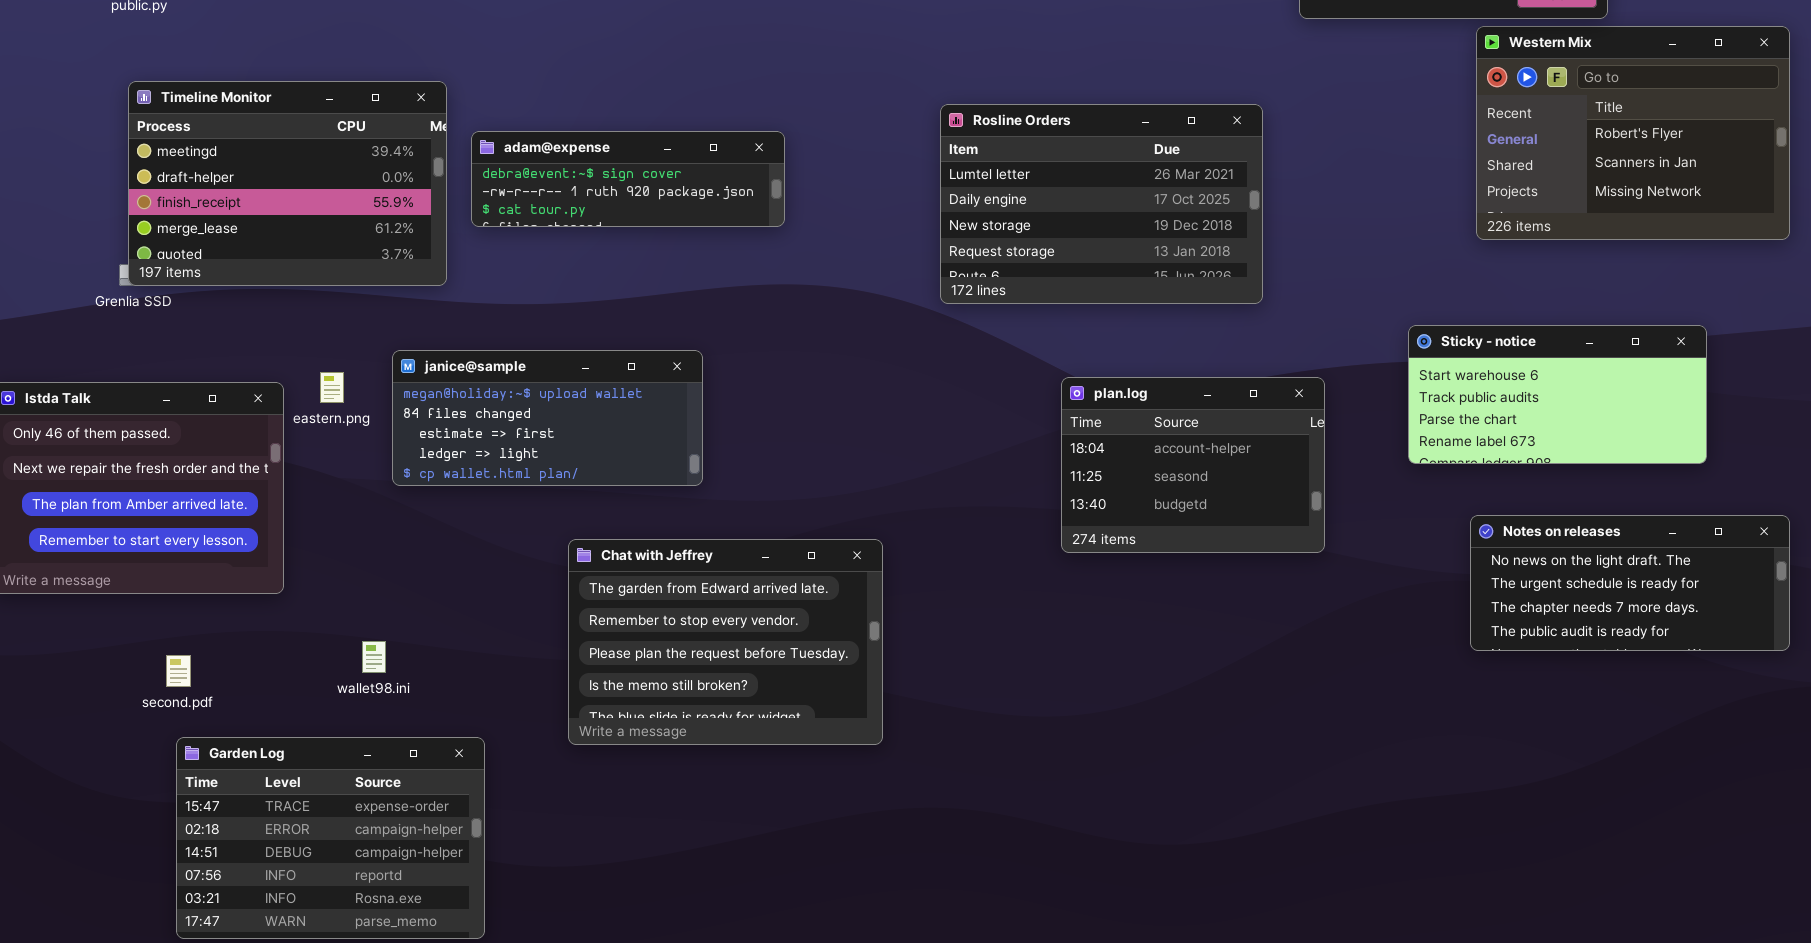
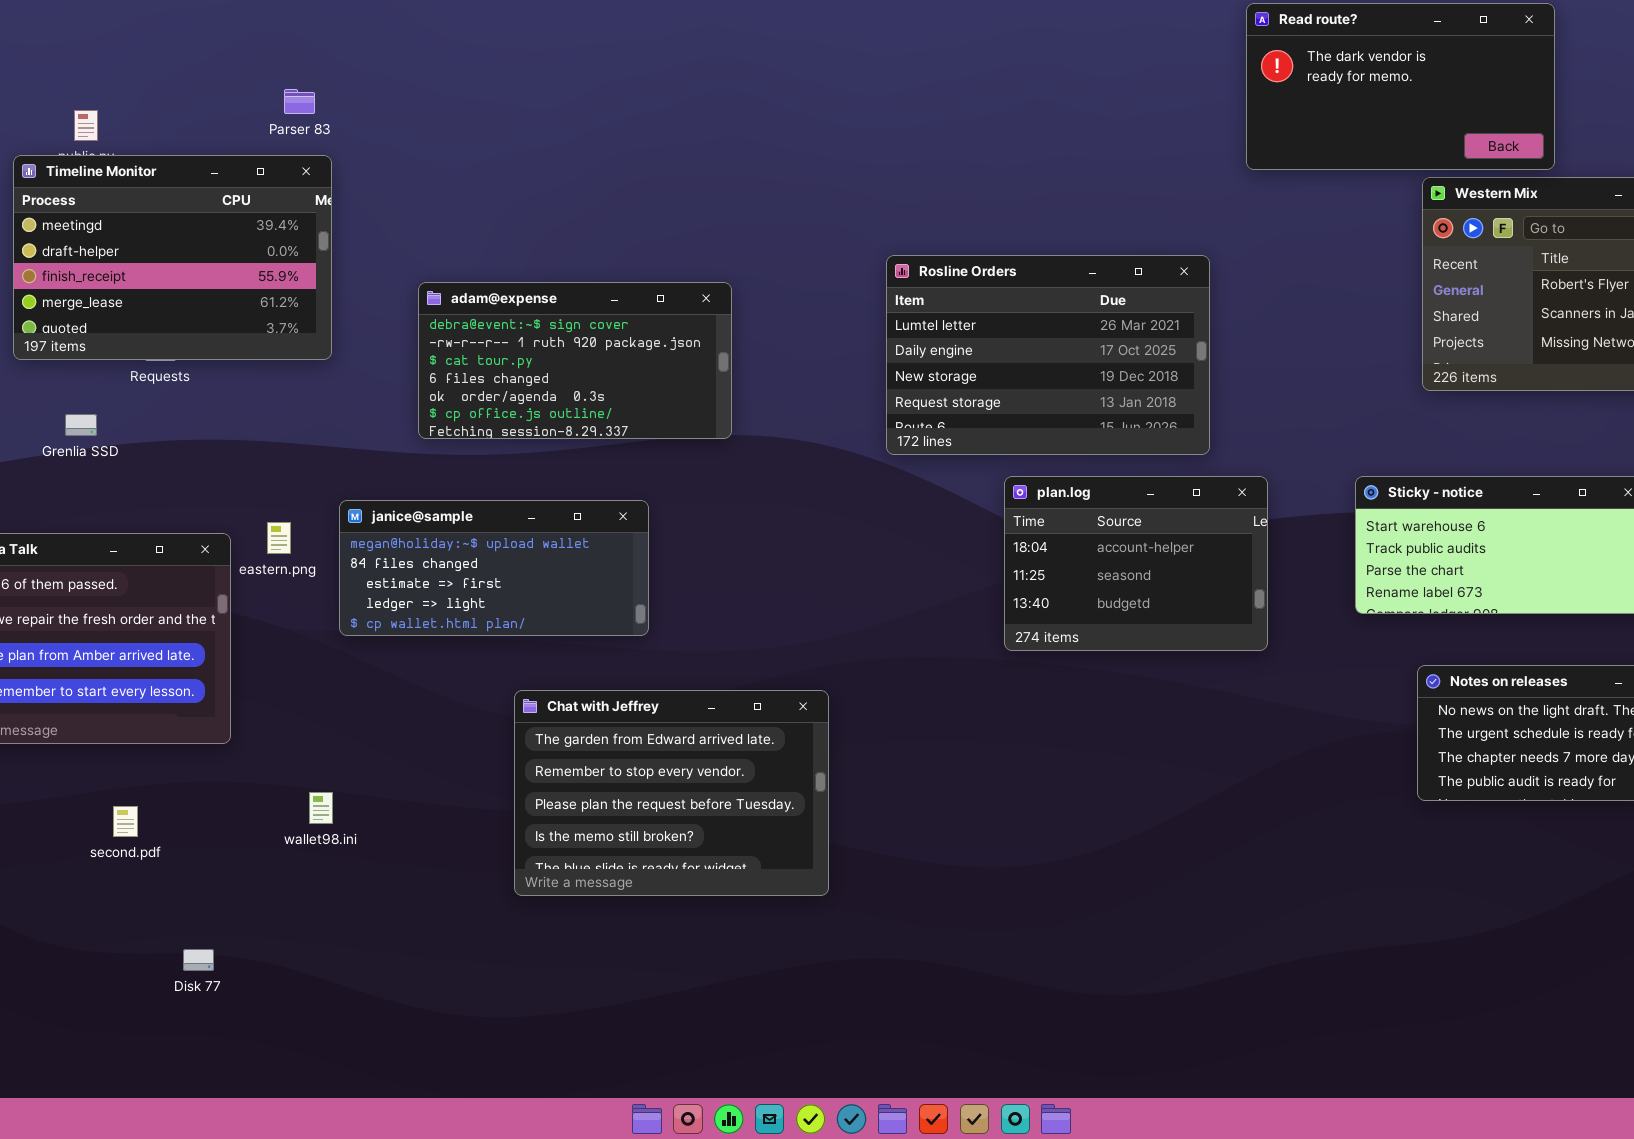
Timeline Monitor: [128,81,447,286] -> [13,155,332,360], moved
adam@expense: [471,131,785,227] -> [418,282,732,439], resized
plan.log: [1061,377,1325,553] -> [1004,476,1268,651], moved
Garden Log: [176,737,485,939] -> none, closed

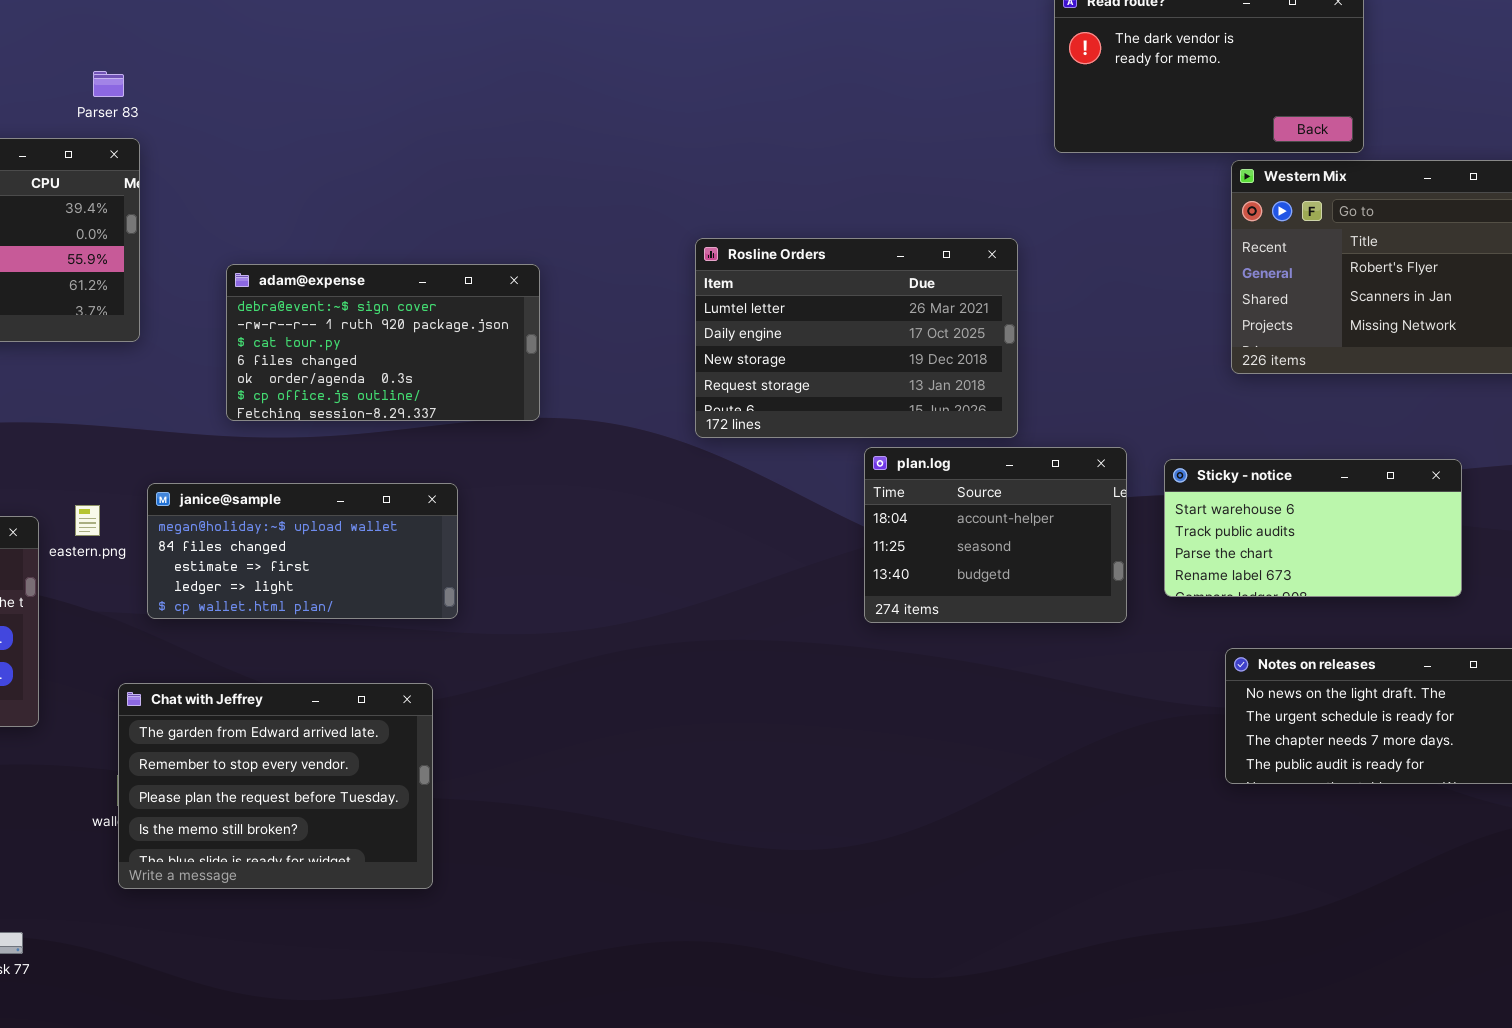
plan.log: [1004,476,1268,651] -> [864,447,1127,623], moved
Chat with Jeffrey: [514,690,829,896] -> [118,683,433,889], moved

